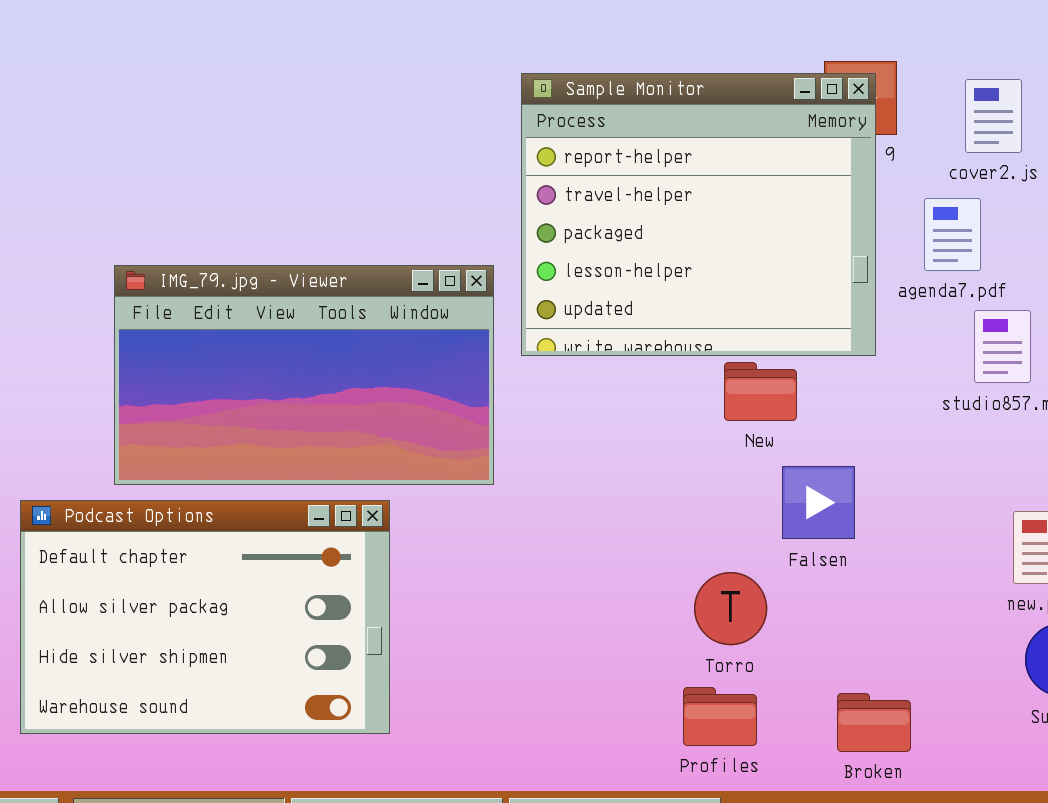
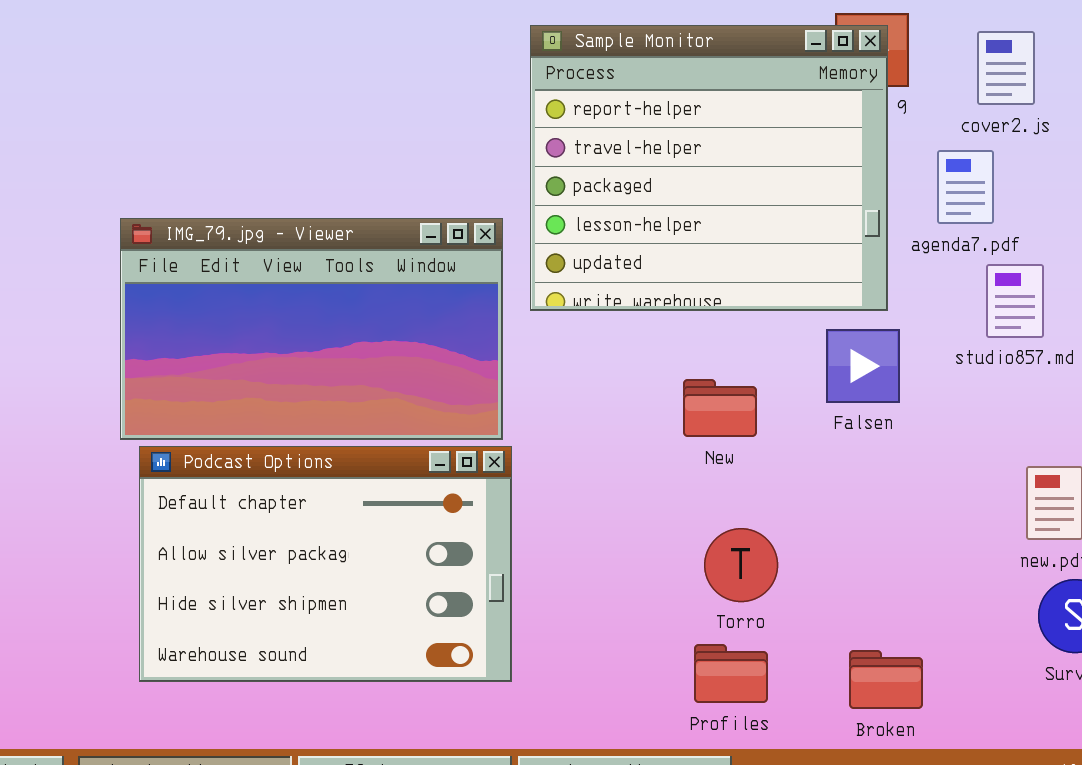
New: [724,362,797,421] -> [683,379,757,437], moved
Falsen: [782,466,855,539] -> [826,329,900,403], moved
Podcast Options: [20,500,390,734] -> [139,446,512,682], moved

